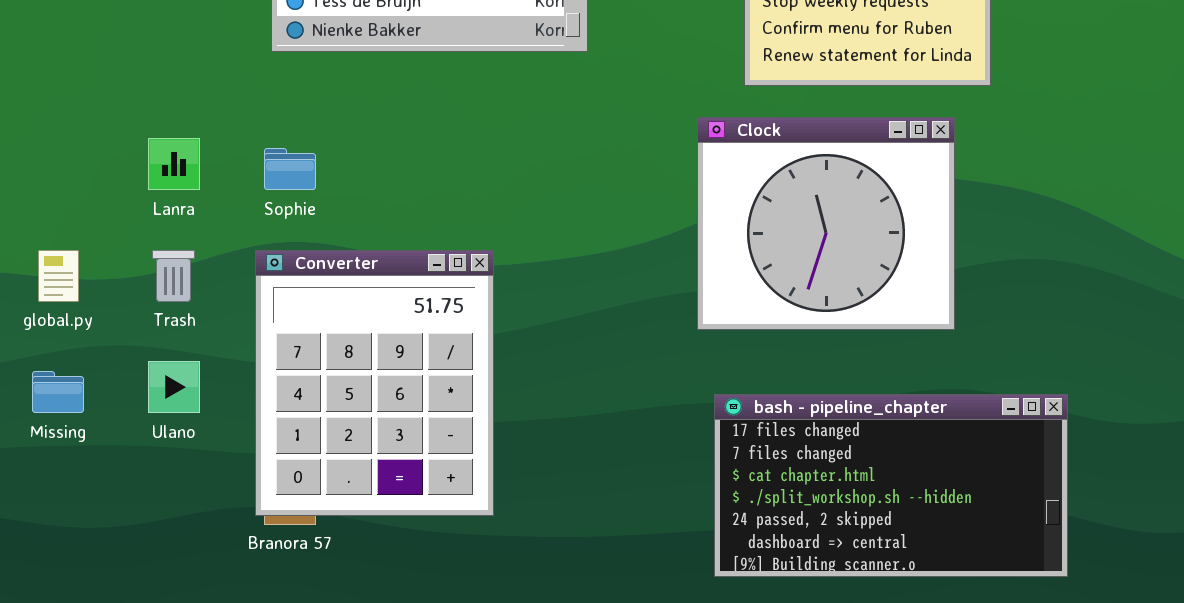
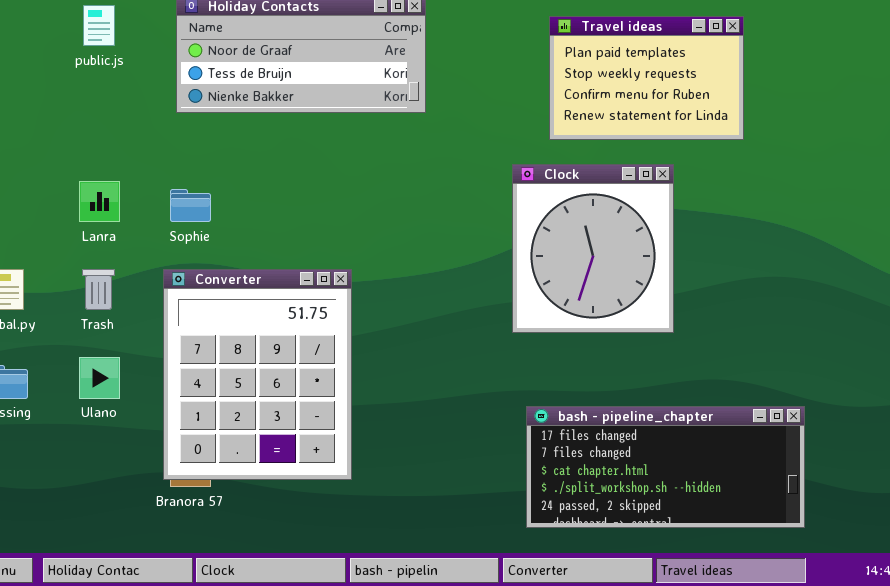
Clock: [697,117,955,330] -> [512,164,674,333], resized
bash - pipeline_chapter: [714,394,1068,577] -> [526,406,805,528], resized

